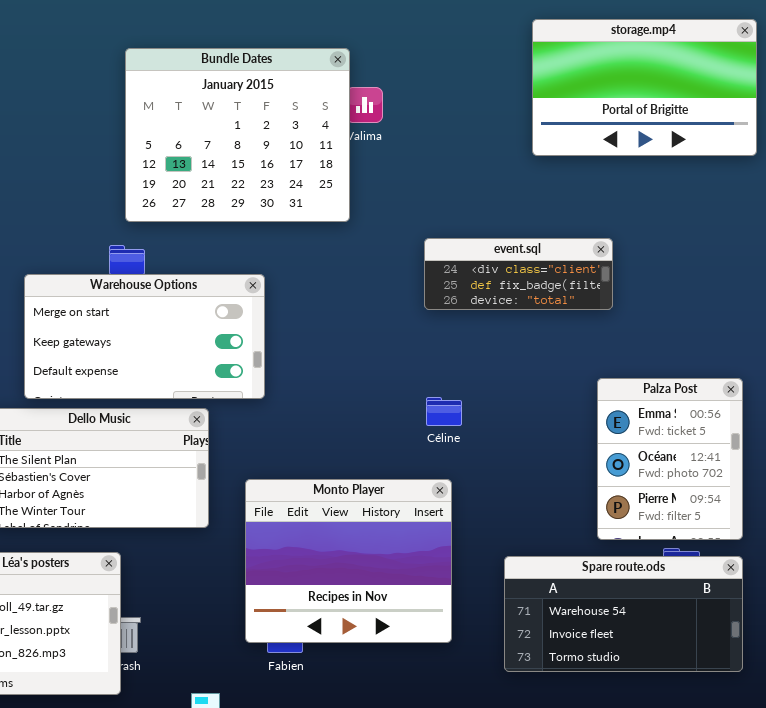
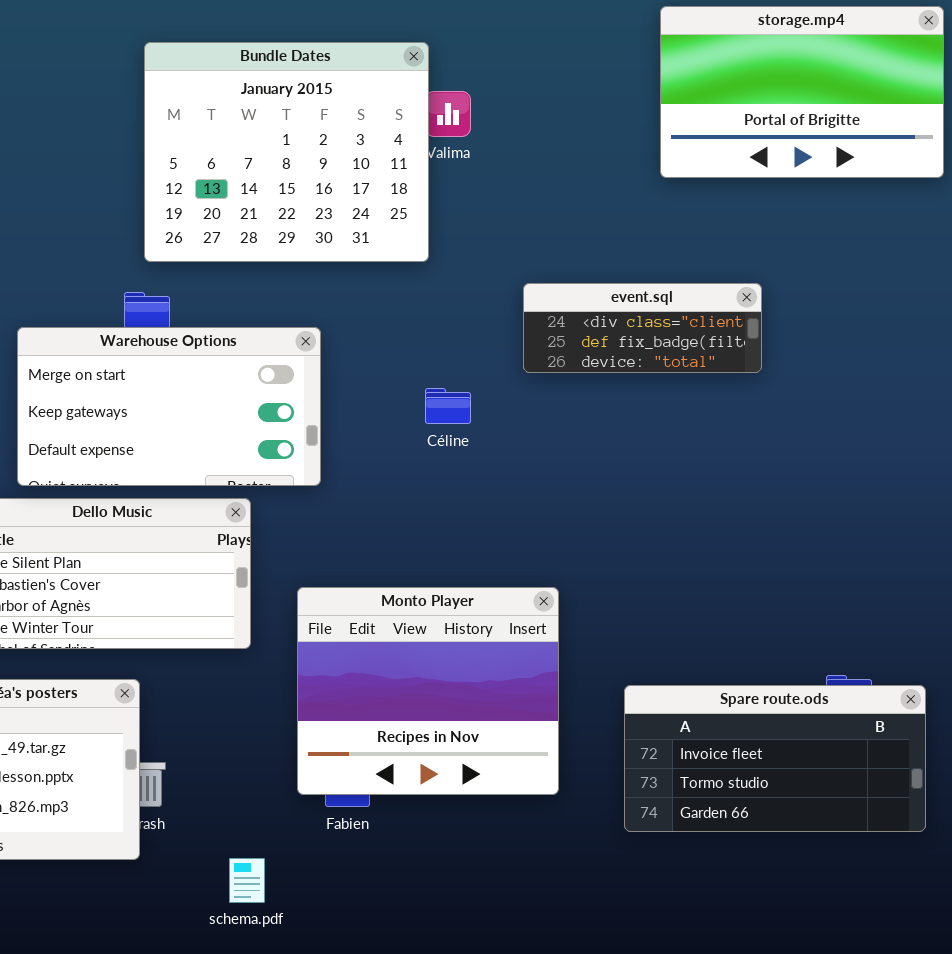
Palza Post: [597,378,743,540] -> none, closed
Céline: [426,397,462,426] -> [425,388,471,424], moved
Spare route.ods: [504,556,743,672] -> [624,685,926,832], scrolled down 1 row

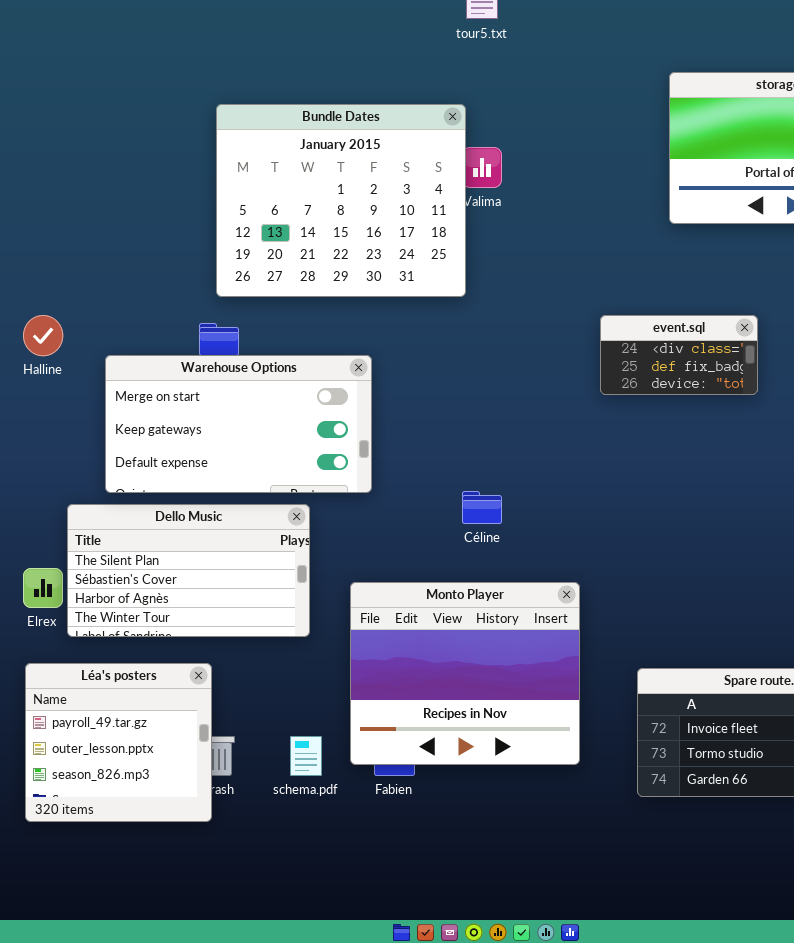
event.sql: [523,283,762,373] -> [600,315,758,395], resized
Céline: [425,388,471,424] -> [462,491,502,524], moved
schema.pdf: [229,858,265,903] -> [290,736,322,776], moved

